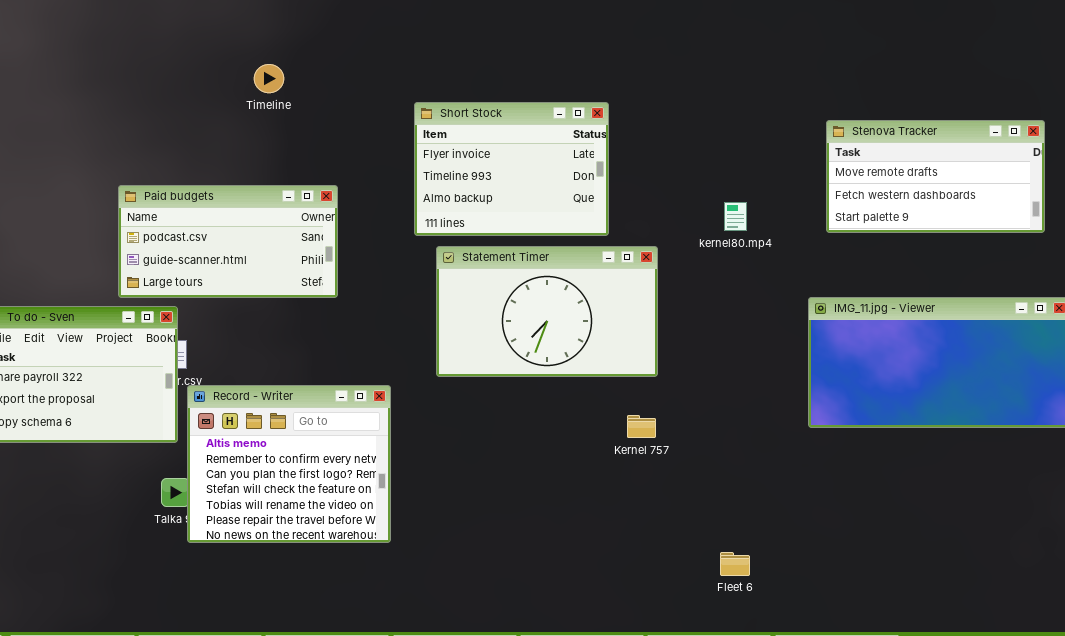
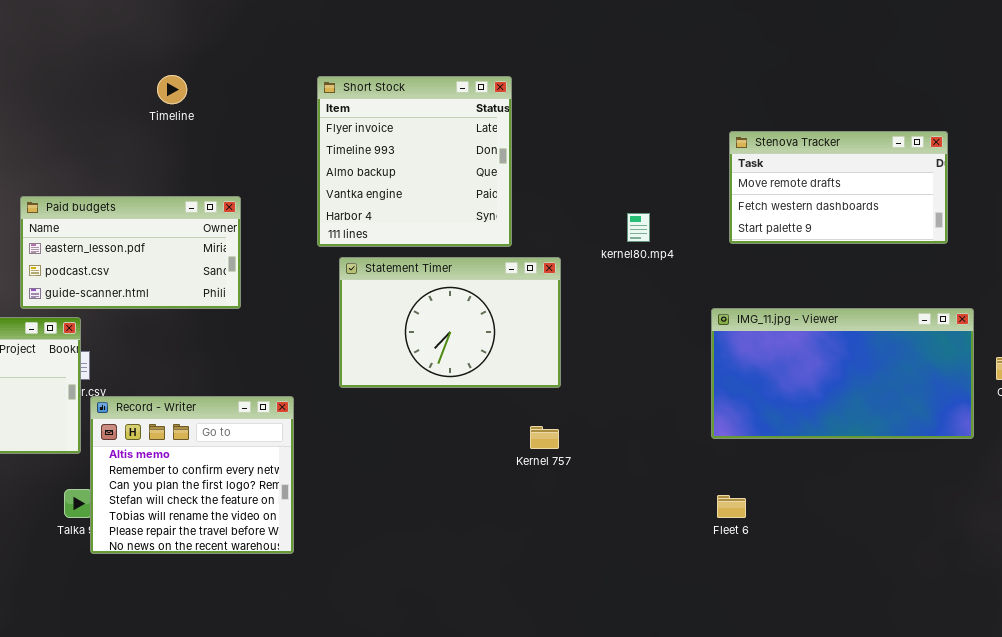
Short Stock: [414,102,609,236] -> [317,76,512,247], resized
Paid budgets: [118,185,338,298] -> [20,196,241,309], scrolled up 1 row
Fleet 6: [720,552,750,576] -> [717,495,746,518], moved

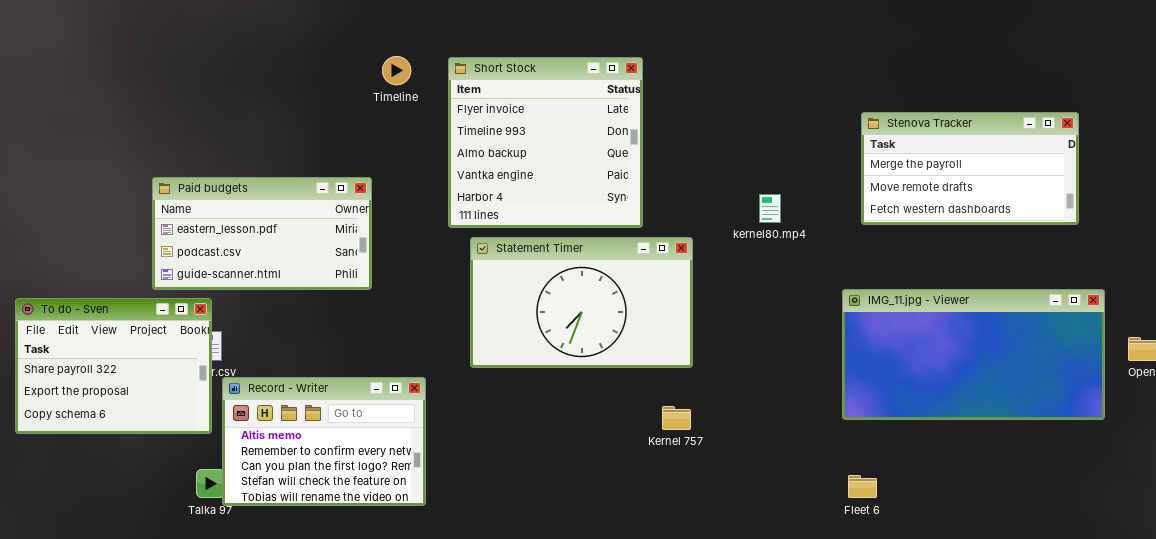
Timeline: [157,75,187,104] -> [382,56,411,85], moved
Stenova Tracker: [729,131,948,244] -> [861,112,1079,225], scrolled up 1 row
Record - Writer: [90,396,294,554] -> [222,377,426,506], resized

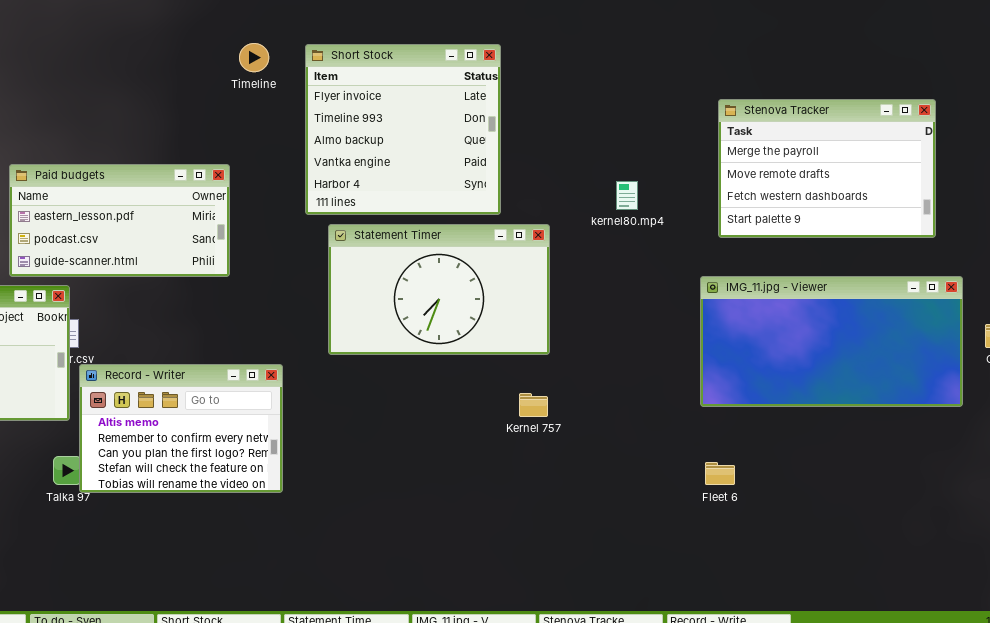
Stenova Tracker: [861,112,1079,225] -> [718,99,936,238], resized

